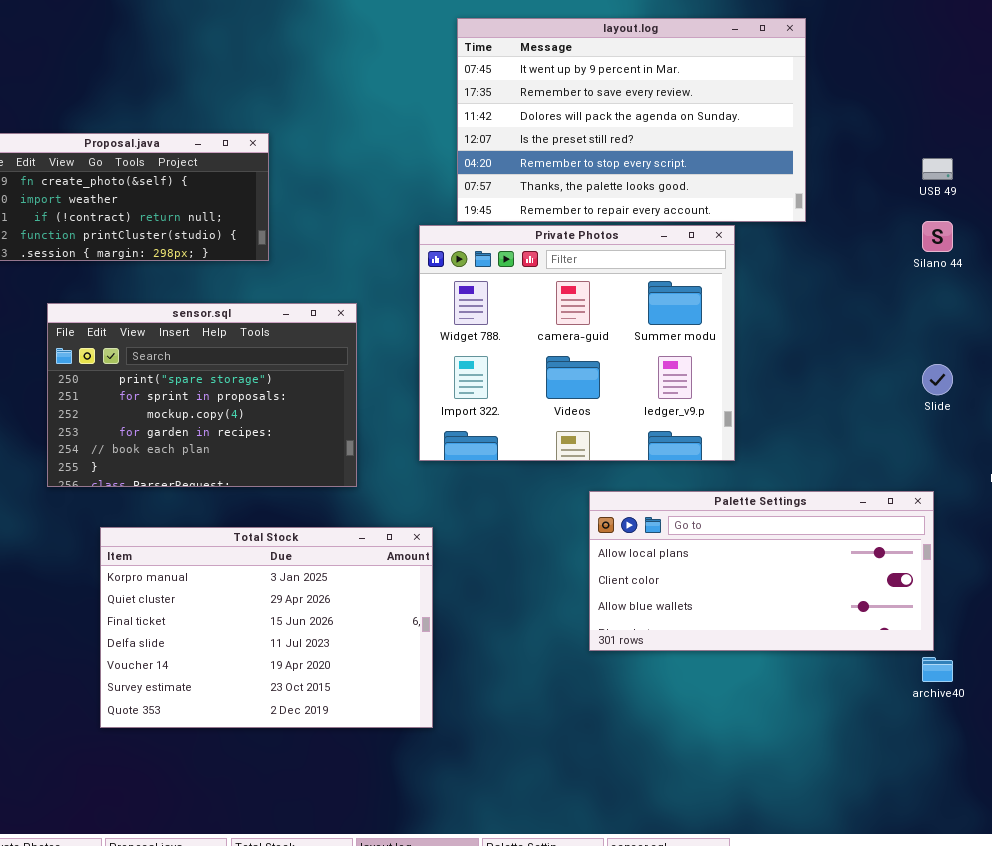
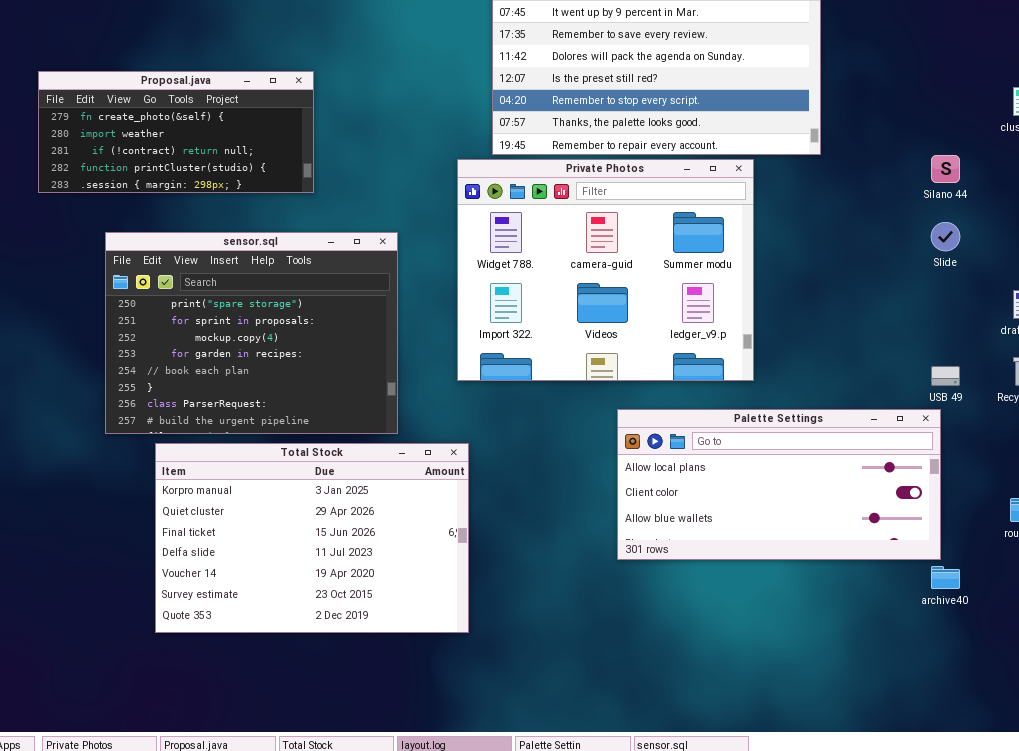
USB 49: [922,158,953,180] -> [931,366,960,386], moved
sensor.sql: [47,303,357,487] -> [105,232,398,434], resized
Slide: [922,364,953,395] -> [931,222,960,251], moved

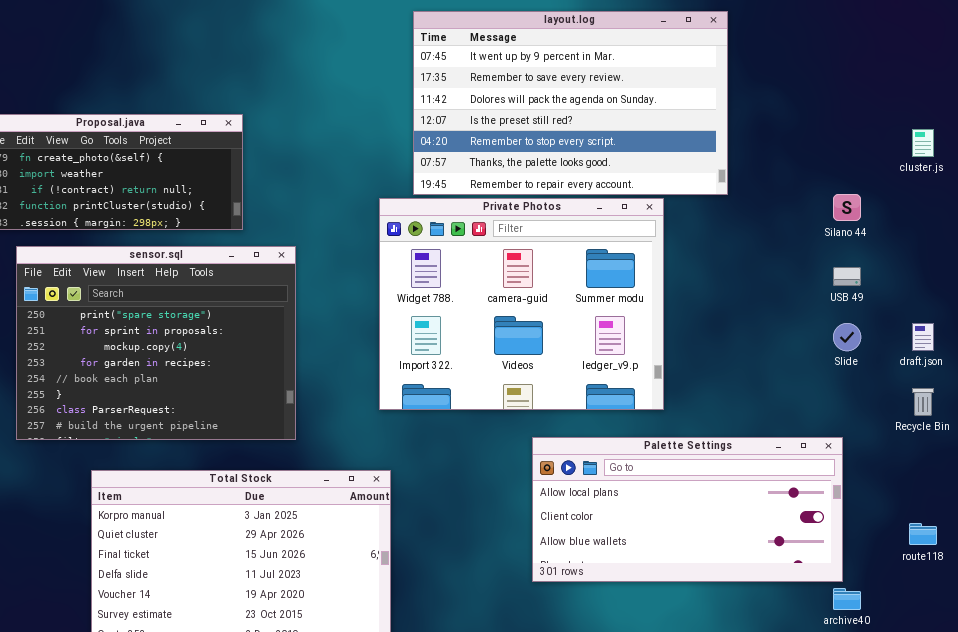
Slide: [931,222,960,251] -> [833,323,861,351], moved
sensor.sql: [105,232,398,434] -> [16,246,296,440], moved
USB 49: [931,366,960,386] -> [833,267,861,286], moved

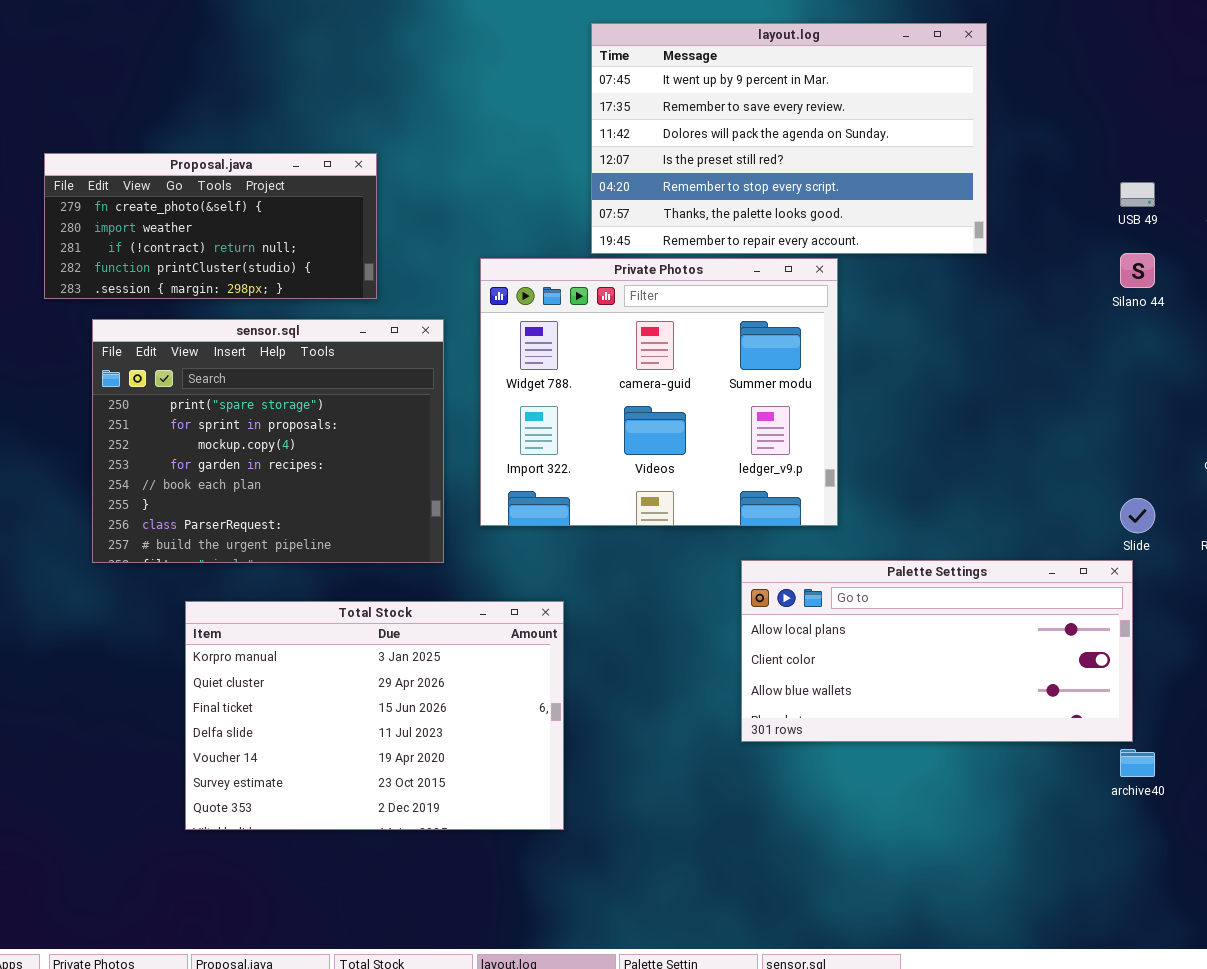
Private Photos: [379,198,664,410] -> [480,258,838,526], moved
USB 49: [833,267,861,286] -> [1120,182,1155,207], moved
Slide: [833,323,861,351] -> [1120,498,1155,533], moved

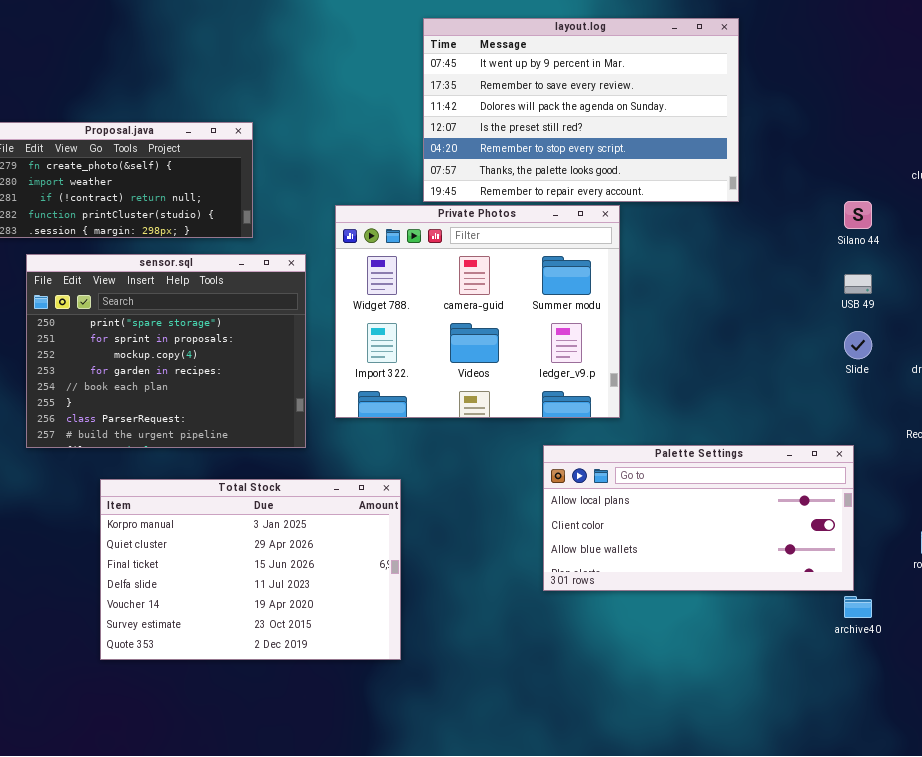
USB 49: [1120,182,1155,207] -> [844,274,872,294], moved
Slide: [1120,498,1155,533] -> [844,331,872,359], moved

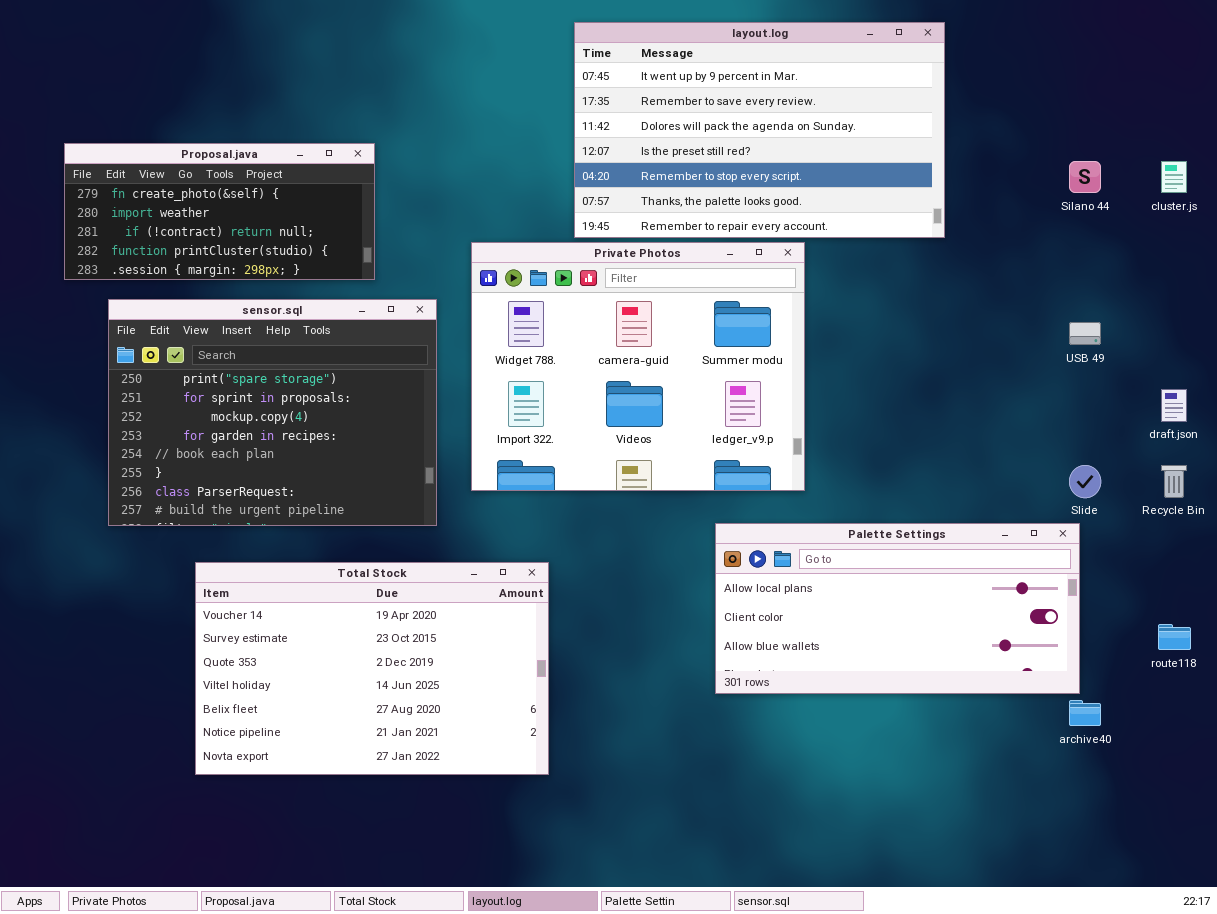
Silano 44: [844,201,872,229] -> [1069,161,1101,193], moved
Slide: [844,331,872,359] -> [1069,465,1101,498], moved
Total Stock: [100,479,401,660] -> [195,562,549,775], scrolled down 4 rows

